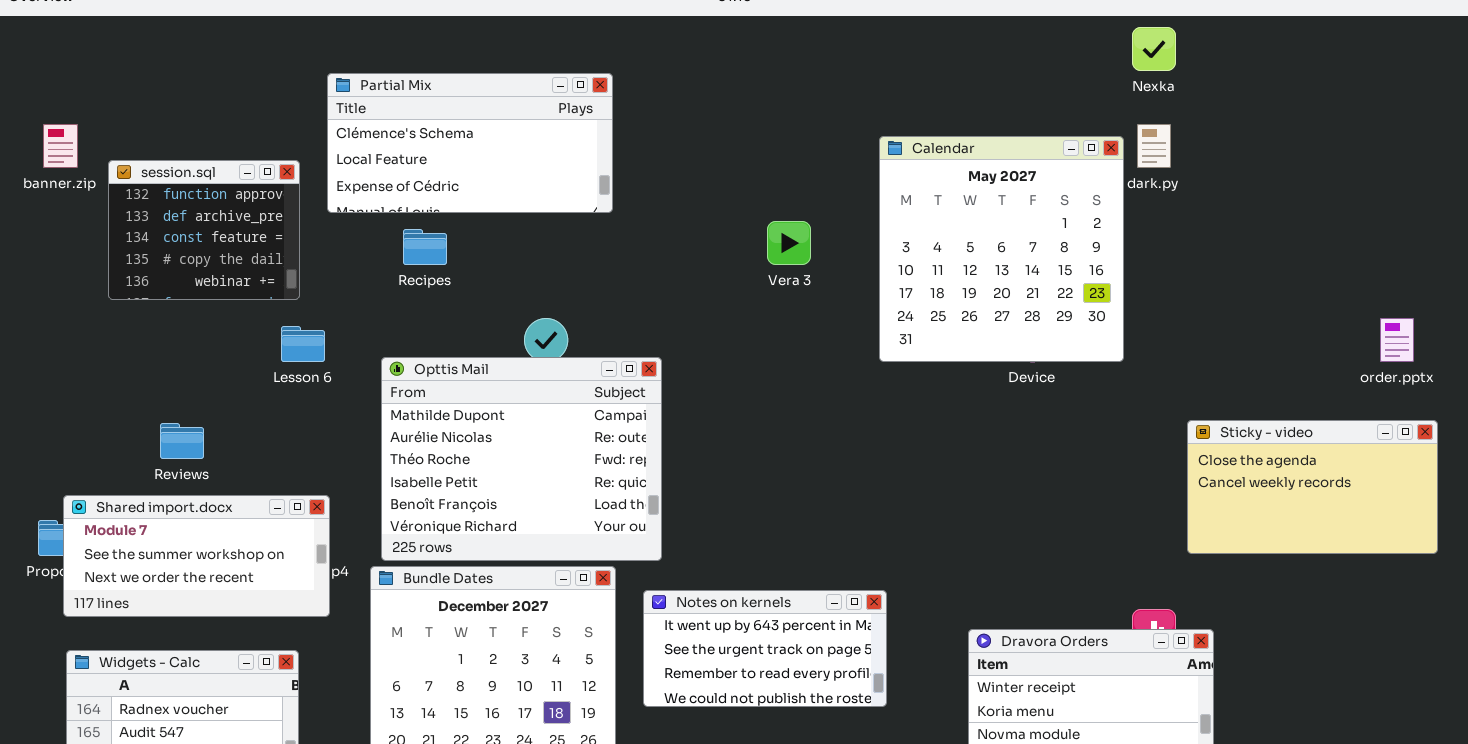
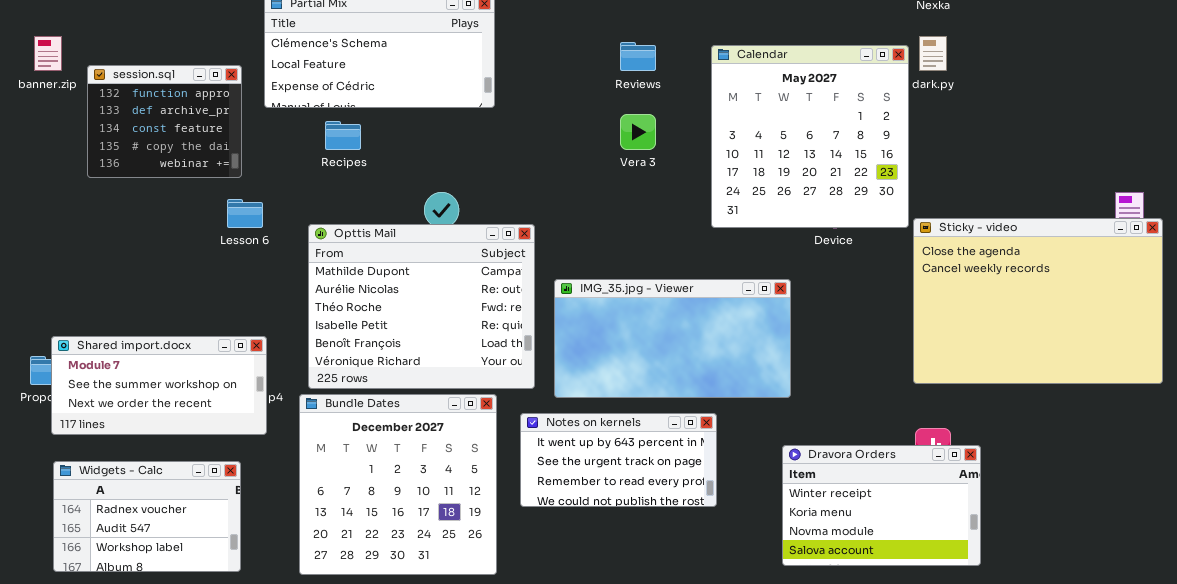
Sticky - video: [1187,420,1438,554] -> [913,218,1163,384], resized
Reviews: [160,423,204,459] -> [620,42,656,71], moved
IMG_35.jpg - Viewer: none -> [554,279,791,398], opened

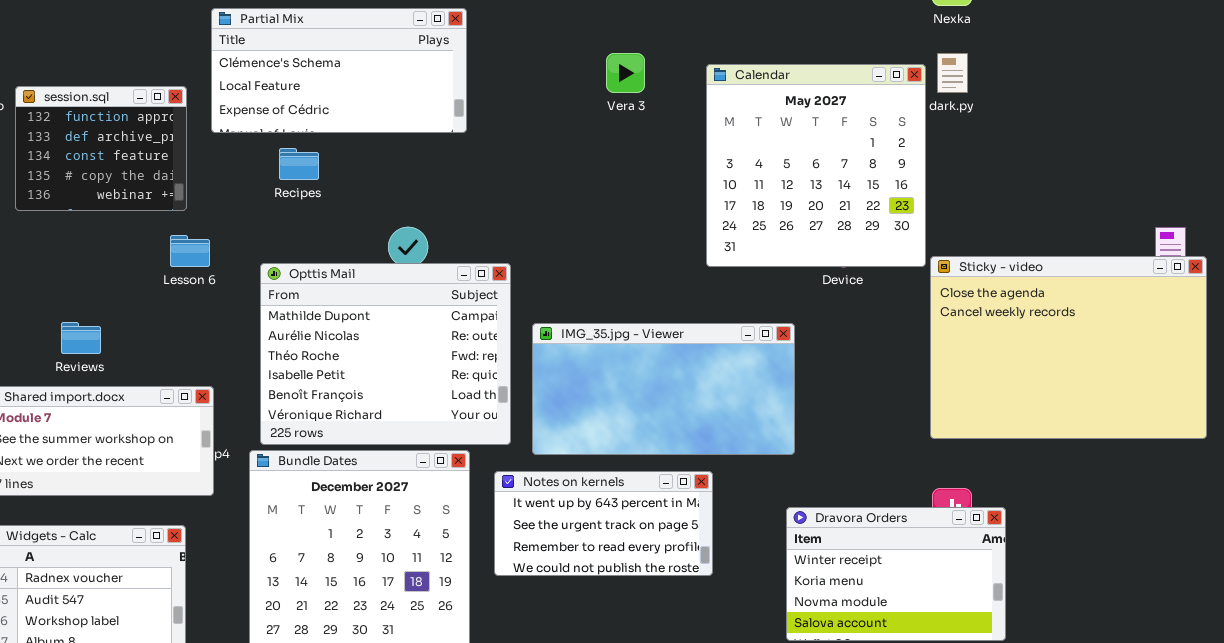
Reviews: [620,42,656,71] -> [61,322,101,354], moved
Vera 3: [620,114,656,150] -> [606,53,645,93], moved

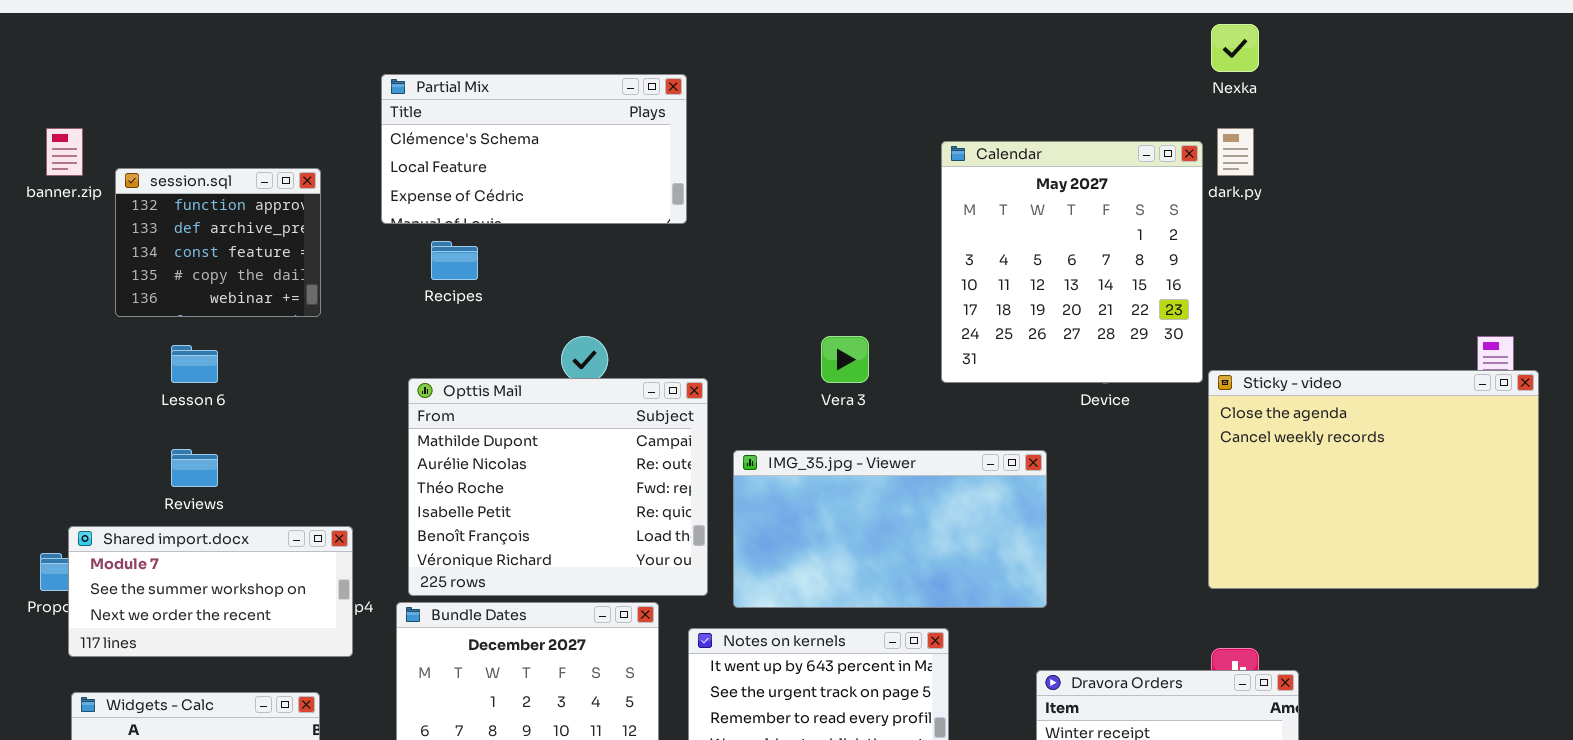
Partial Mix: [211,8,467,133] -> [381,74,687,224], moved
Vera 3: [606,53,645,93] -> [821,336,869,383], moved
Lesson 6: [170,235,210,267] -> [171,345,218,383], moved

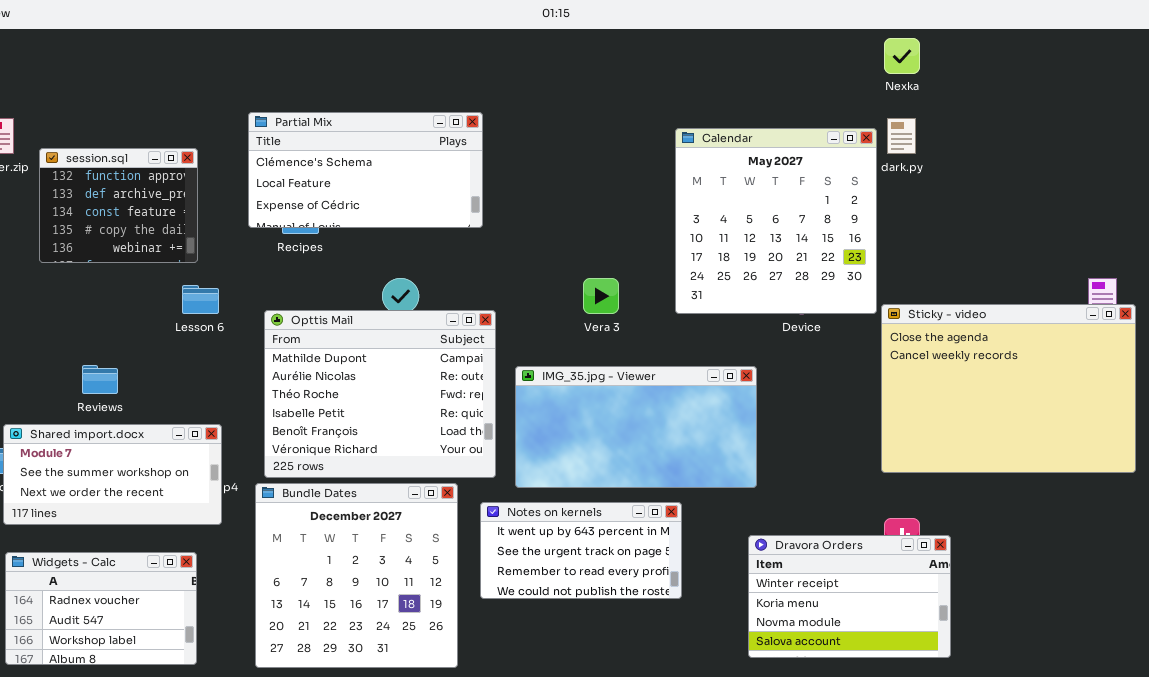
Partial Mix: [381,74,687,224] -> [248,112,483,228], moved
Lesson 6: [171,345,218,383] -> [182,285,219,314], moved

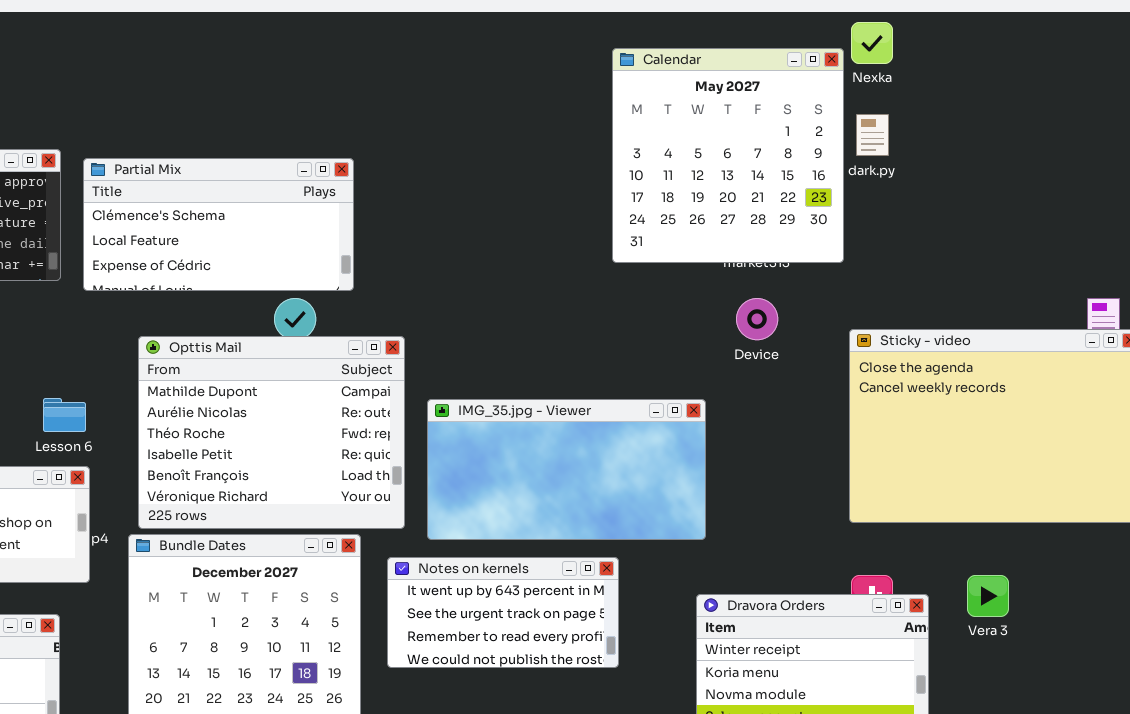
Partial Mix: [248,112,483,228] -> [83,158,354,291], moved
Calendar: [675,128,877,314] -> [612,48,844,263], moved
Vera 3: [583,278,619,314] -> [967,575,1009,617], moved
Lesson 6: [182,285,219,314] -> [43,398,86,432], moved

